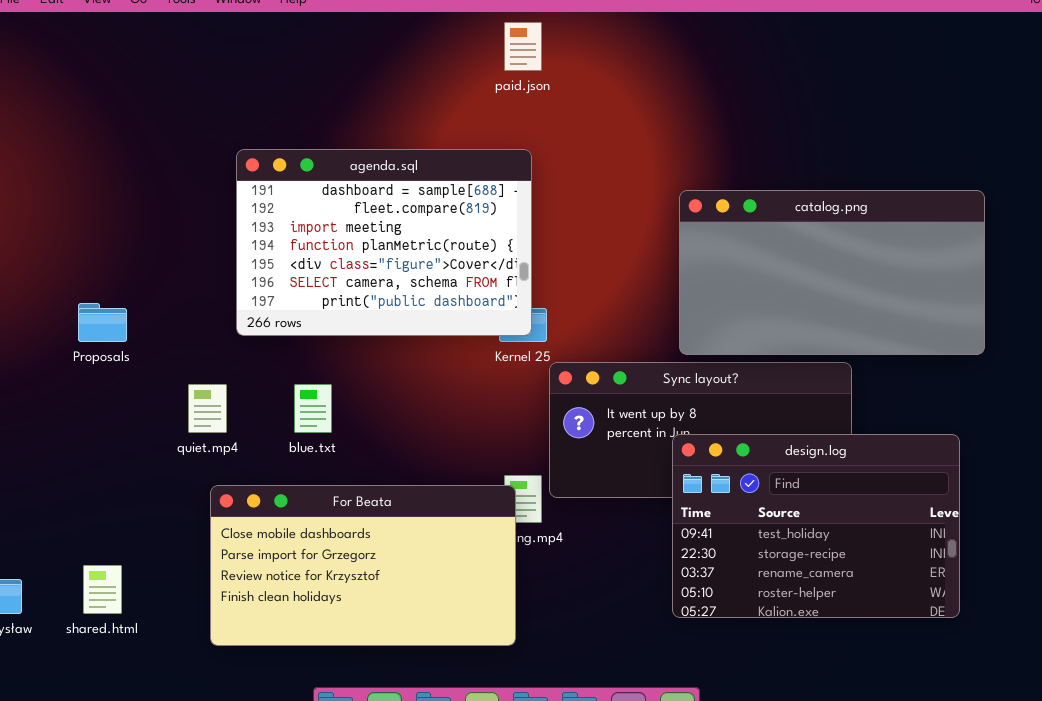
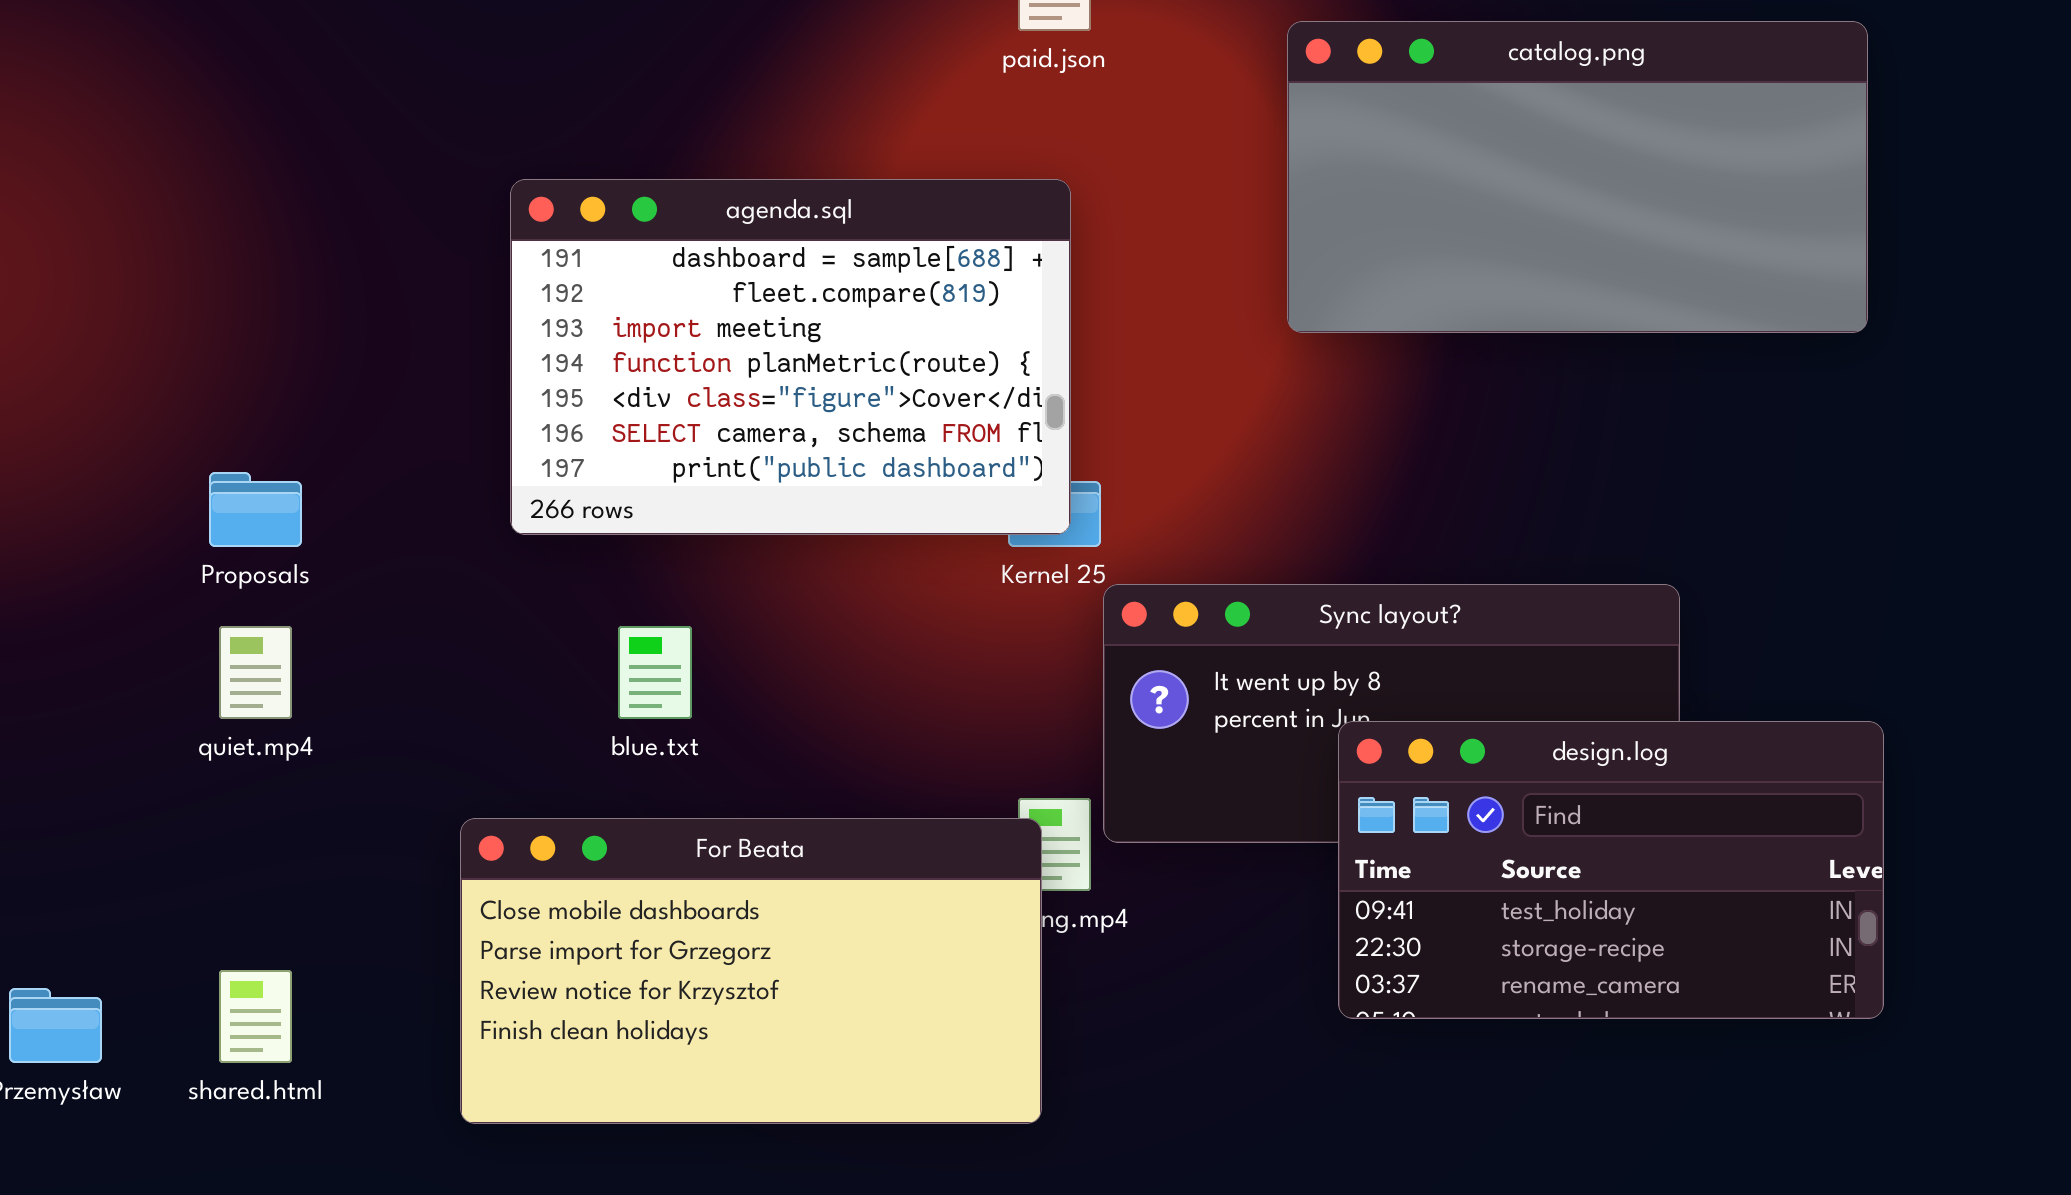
catalog.png: [679,190,985,355] -> [1287,21,1868,333], moved
quiet.mp4: [188,384,227,433] -> [219,626,292,719], moved
design.log: [672,434,960,618] -> [1338,721,1884,1019], resized

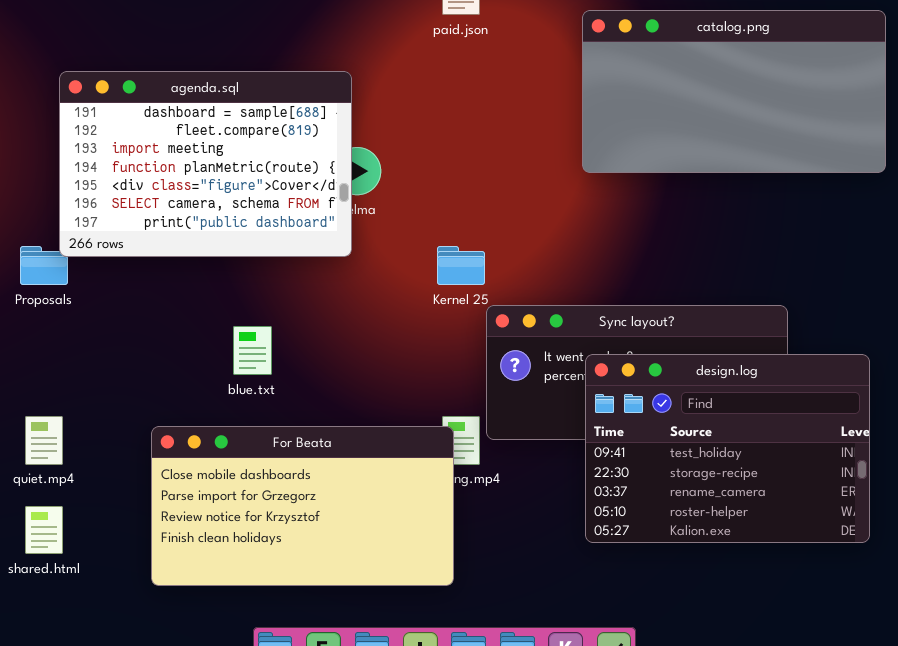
agenda.sql: [510,179,1071,535] -> [59,71,352,257], moved
quiet.mp4: [219,626,292,719] -> [25,416,63,465], moved
design.log: [1338,721,1884,1019] -> [585,354,870,543], moved, resized

